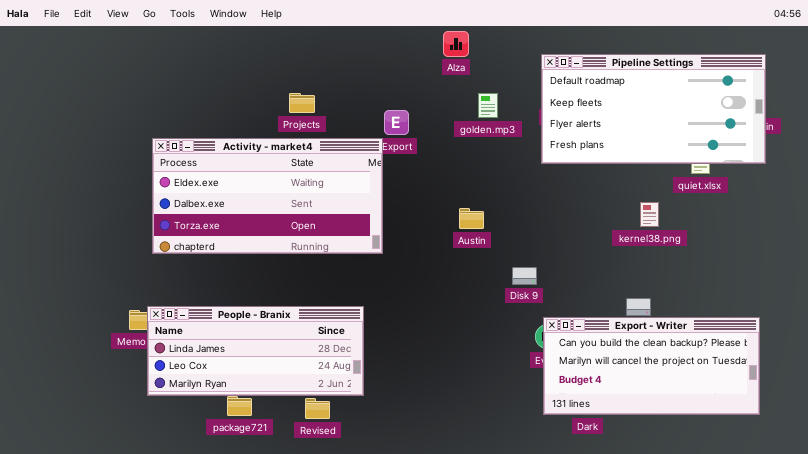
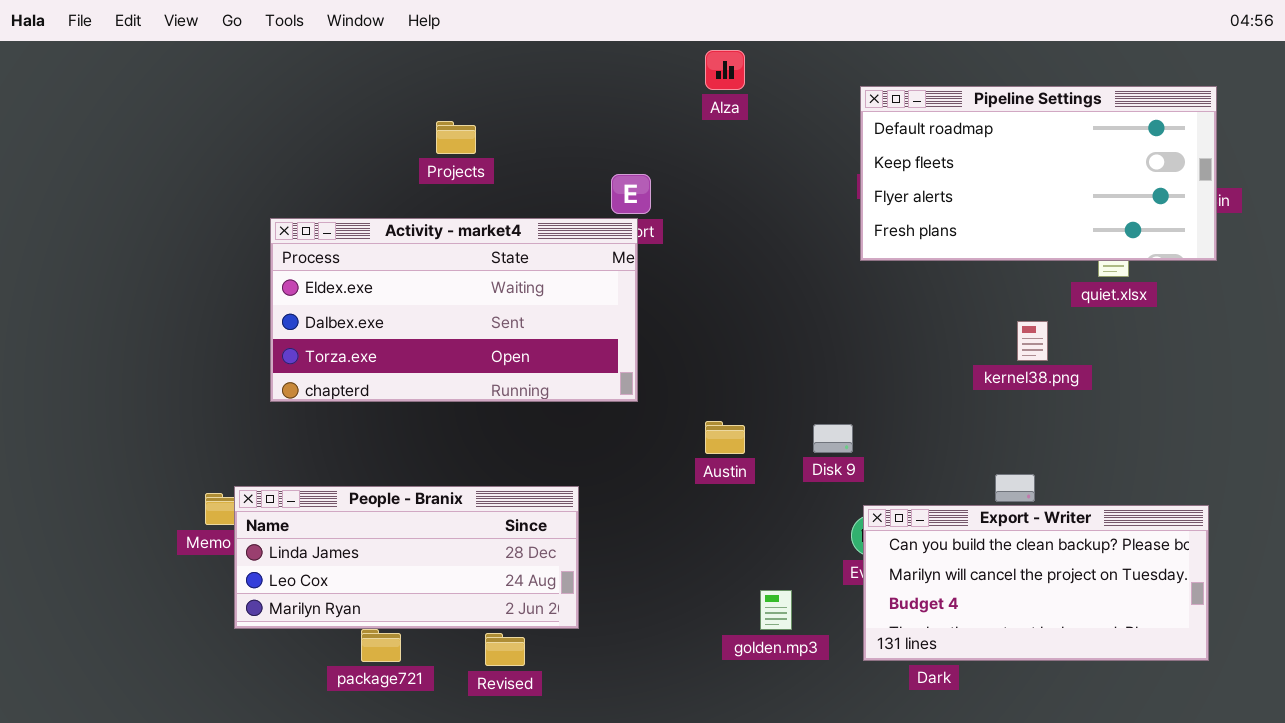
Projects: [289,93,315,113] -> [436,121,476,154], moved
golden.mp3: [478,93,498,118] -> [760,590,792,630], moved
Activity - market4: [152,138,383,254] -> [270,218,638,402], moved
Austin: [459,208,484,229] -> [705,421,745,454], moved

